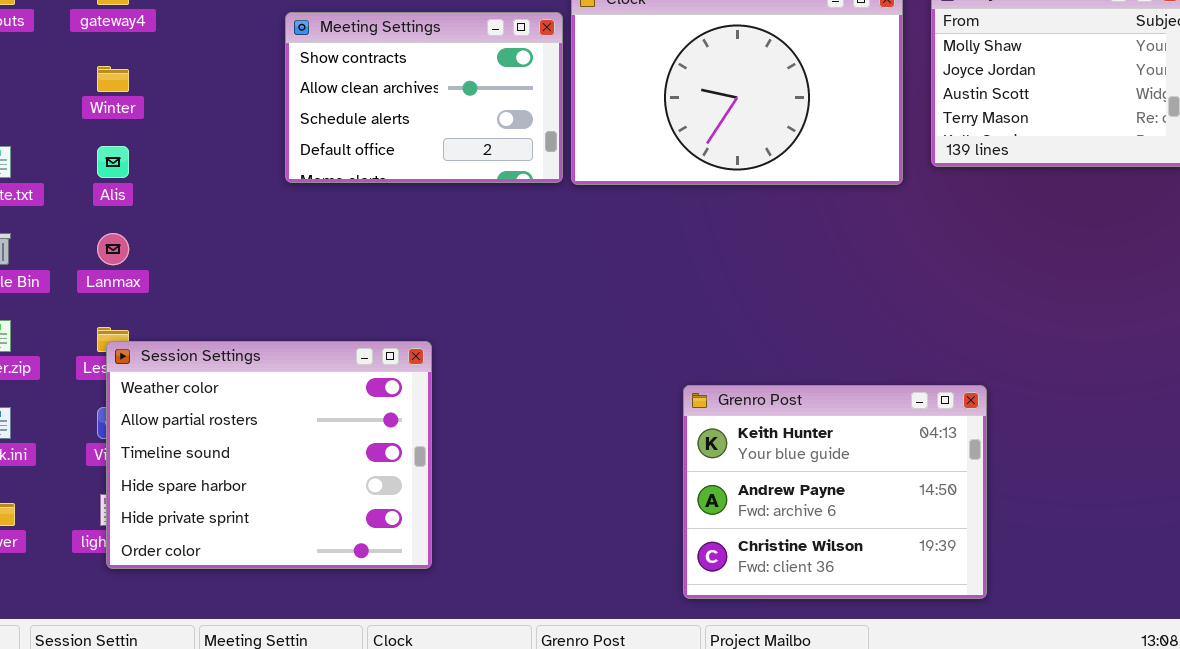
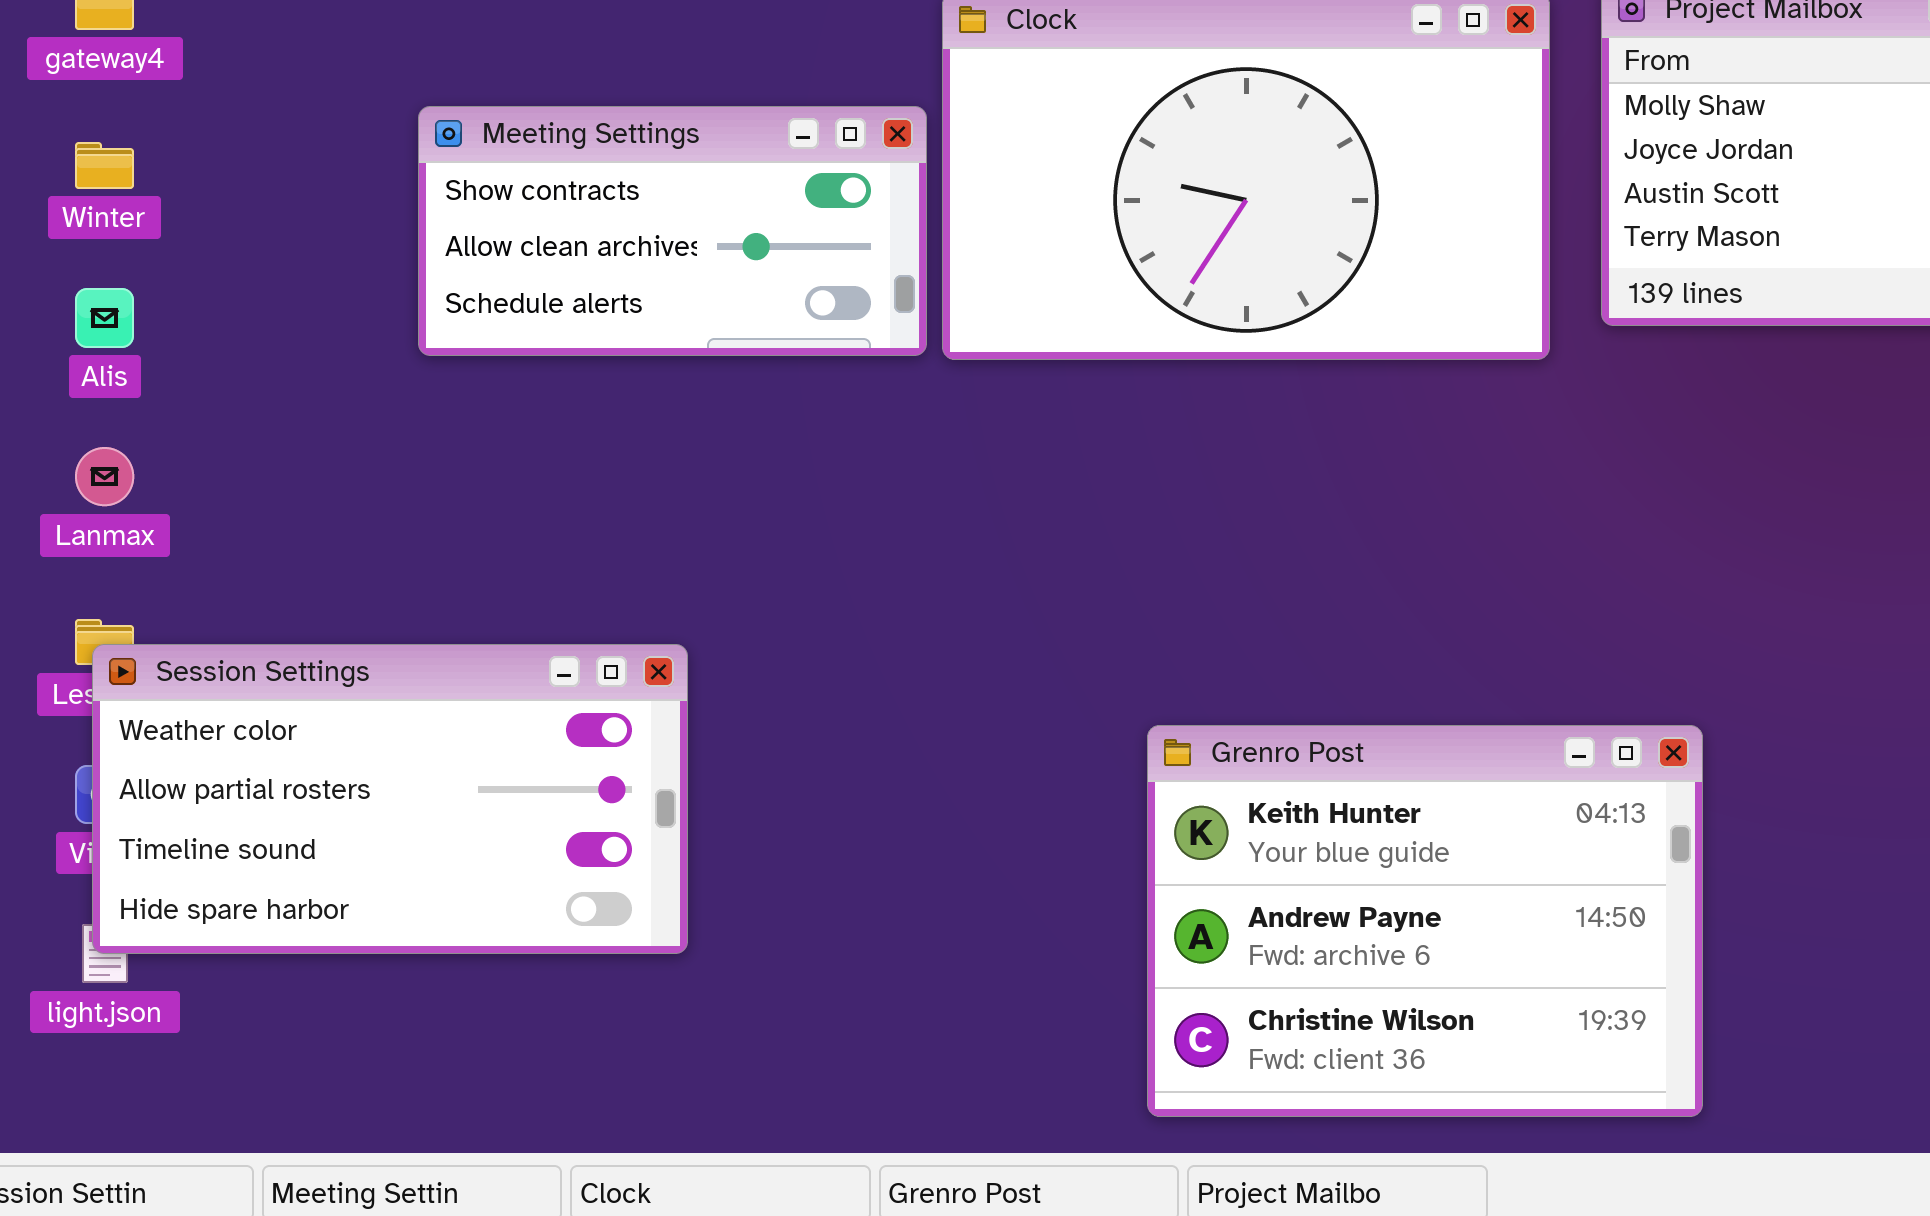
Meeting Settings: [285,12,563,183] -> [418,106,927,356], resized
Session Settings: [106,341,432,569] -> [92,644,688,954], resized

